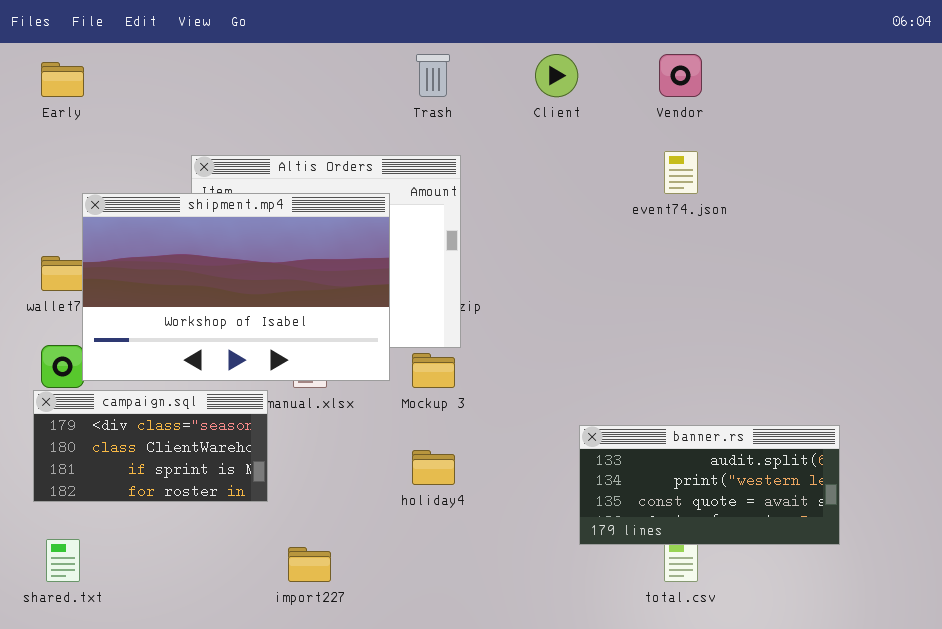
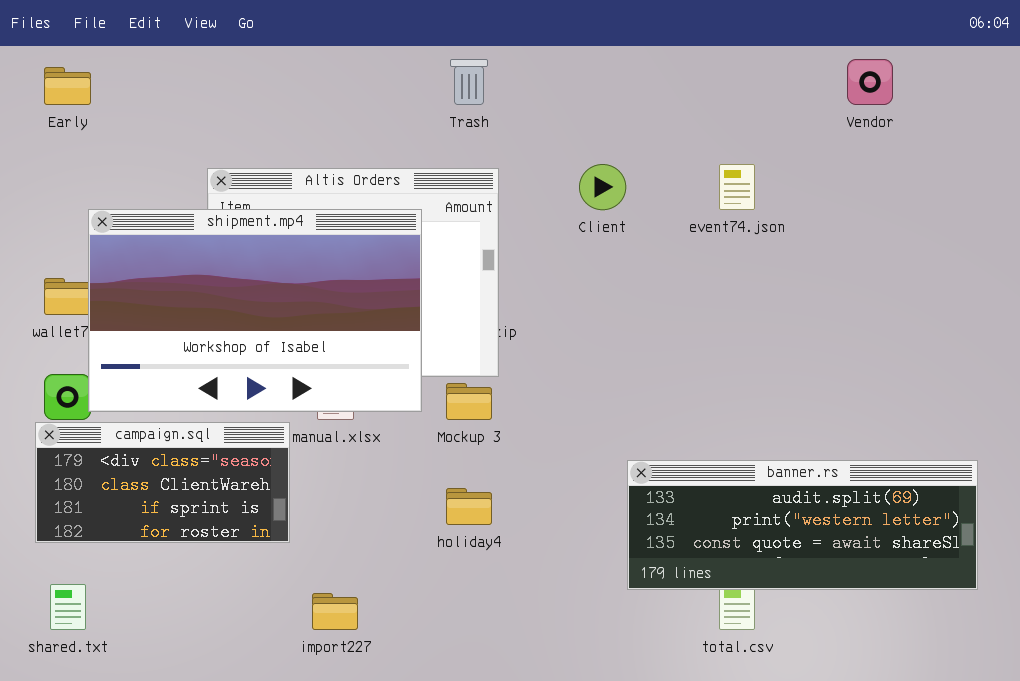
Client: [535,54,578,97] -> [579,164,626,210], moved
Vendor: [659,54,702,97] -> [847,59,893,105], moved
banner.rs: [579,425,840,545] -> [627,460,978,590], resized

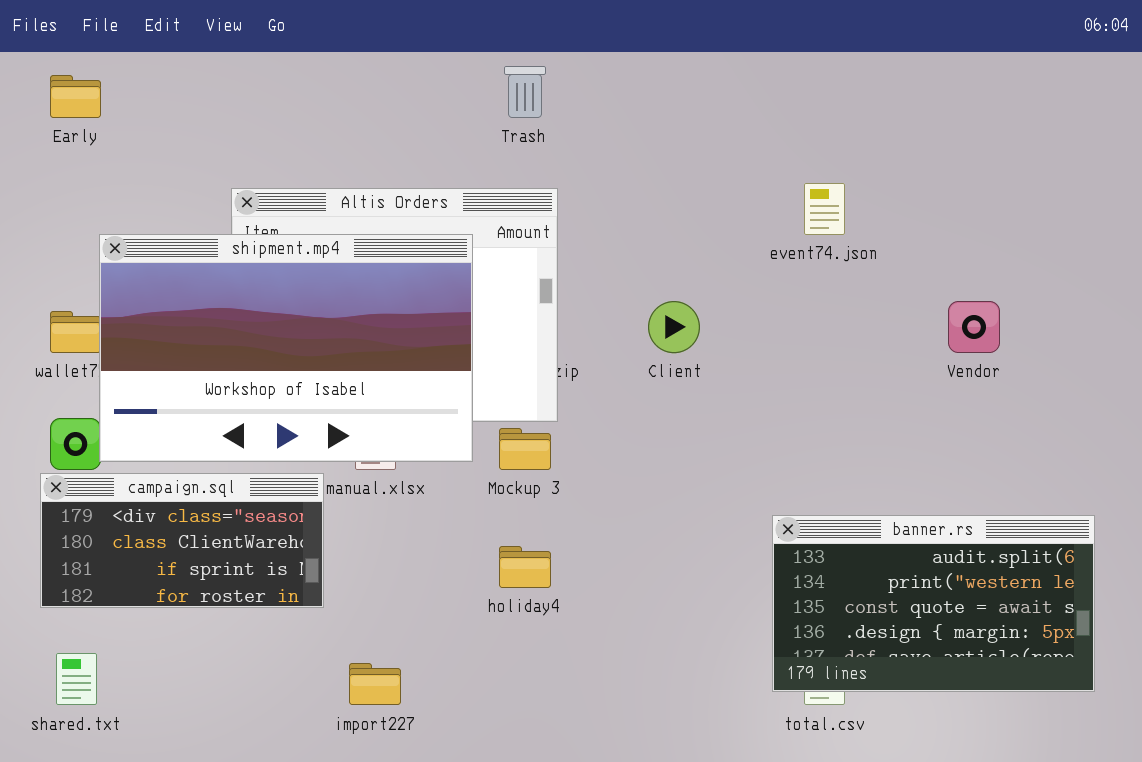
Vendor: [847,59,893,105] -> [948,301,1000,353], moved
Client: [579,164,626,210] -> [648,301,700,353], moved
banner.rs: [627,460,978,590] -> [772,515,1095,692], resized

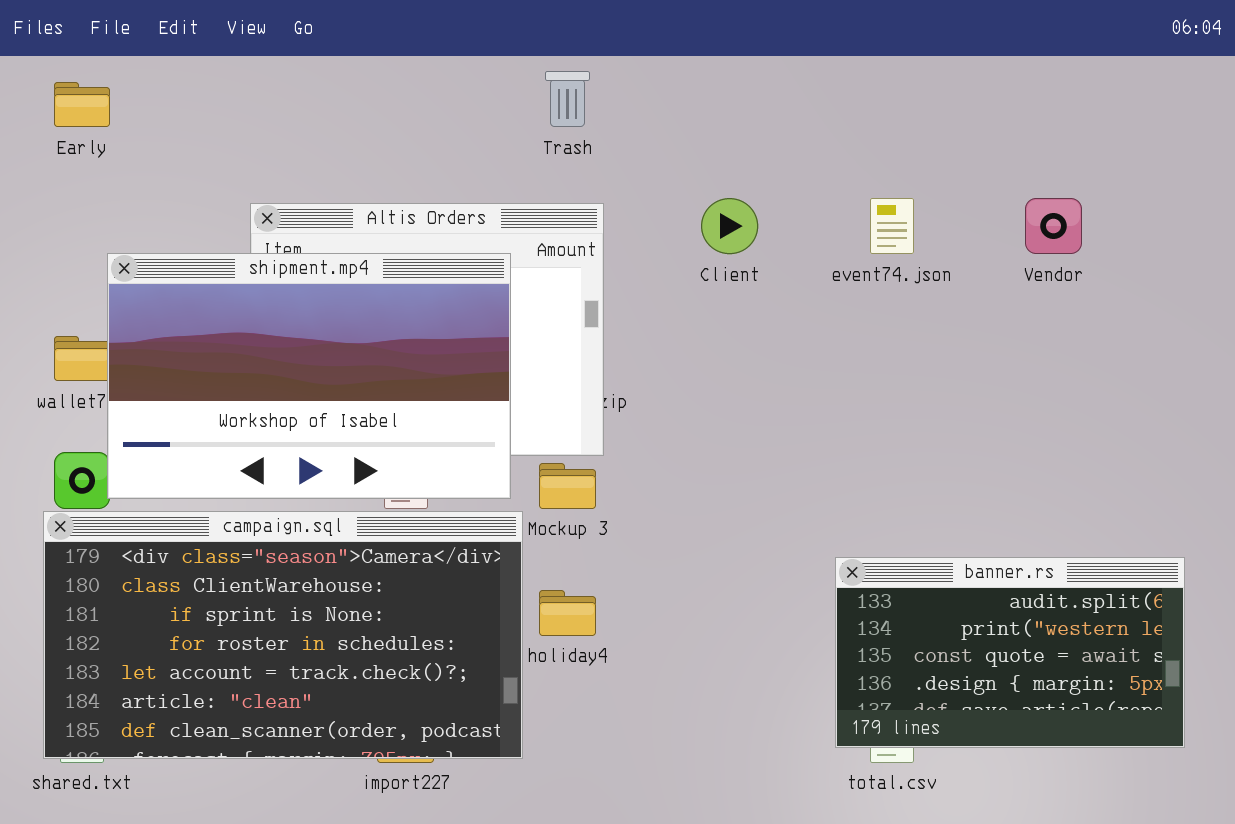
Client: [648,301,700,353] -> [701,198,758,254], moved
Vendor: [948,301,1000,353] -> [1025,198,1082,254], moved
campaign.sql: [40,473,324,608] -> [43,511,523,759], resized

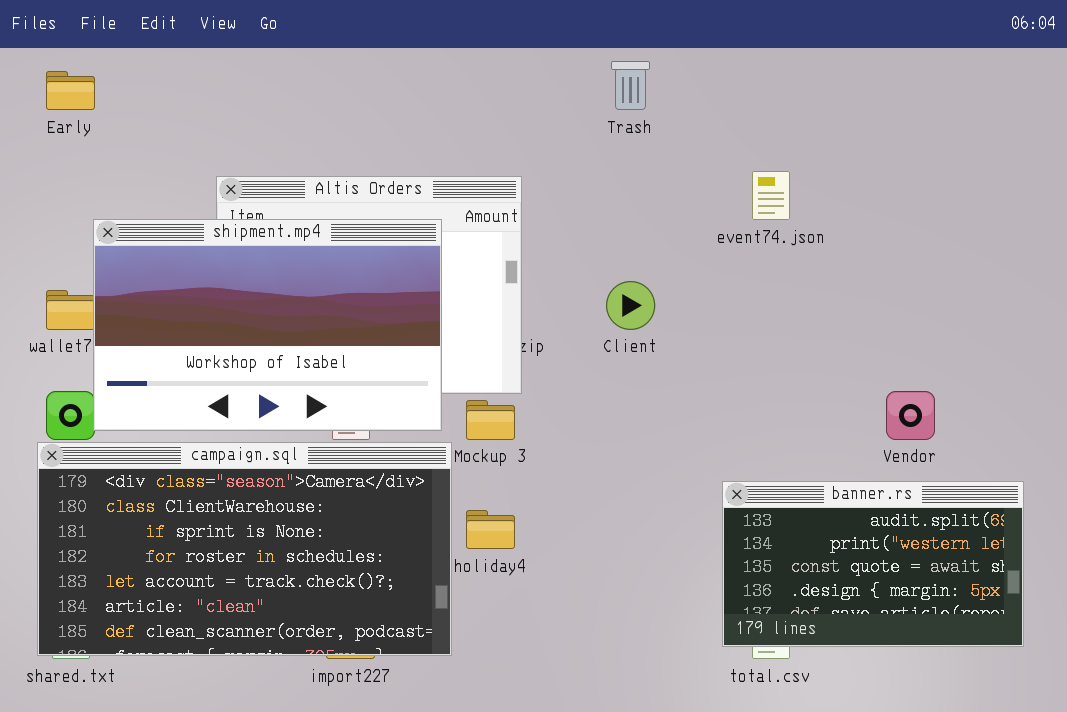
Trash: [545,71,590,127] -> [611,61,650,110], moved
Client: [701,198,758,254] -> [606,281,655,330], moved
Vendor: [1025,198,1082,254] -> [886,391,935,440], moved

